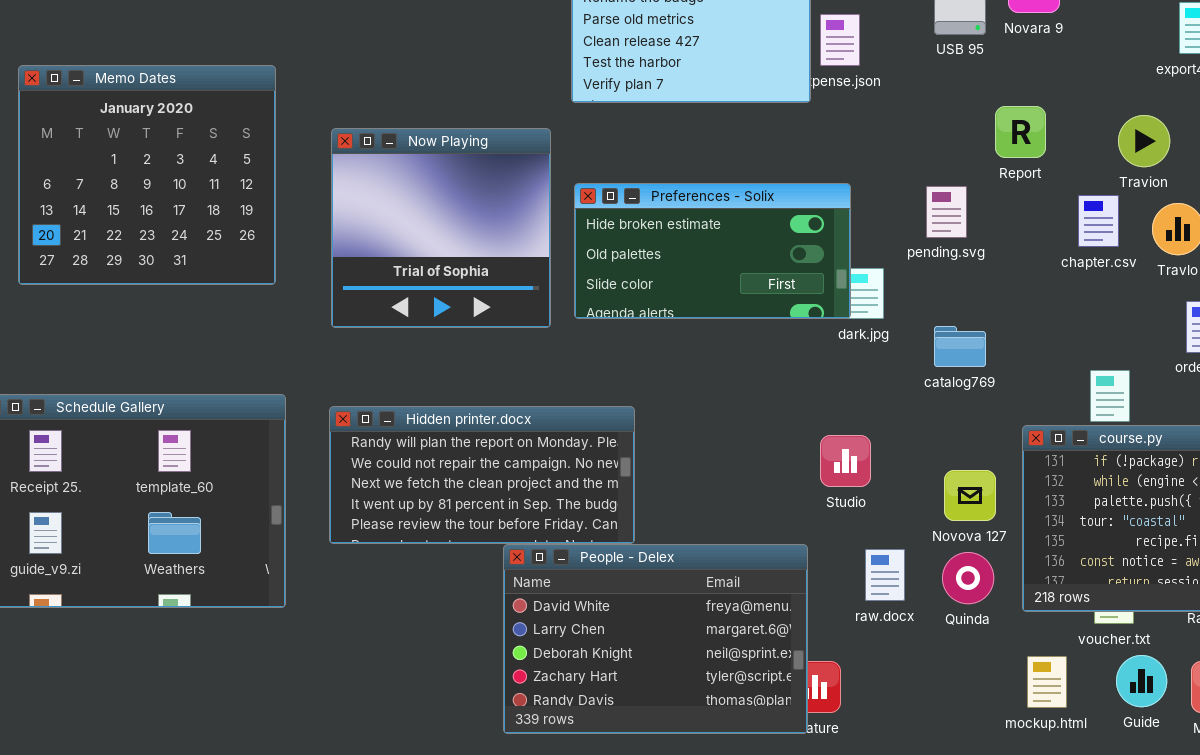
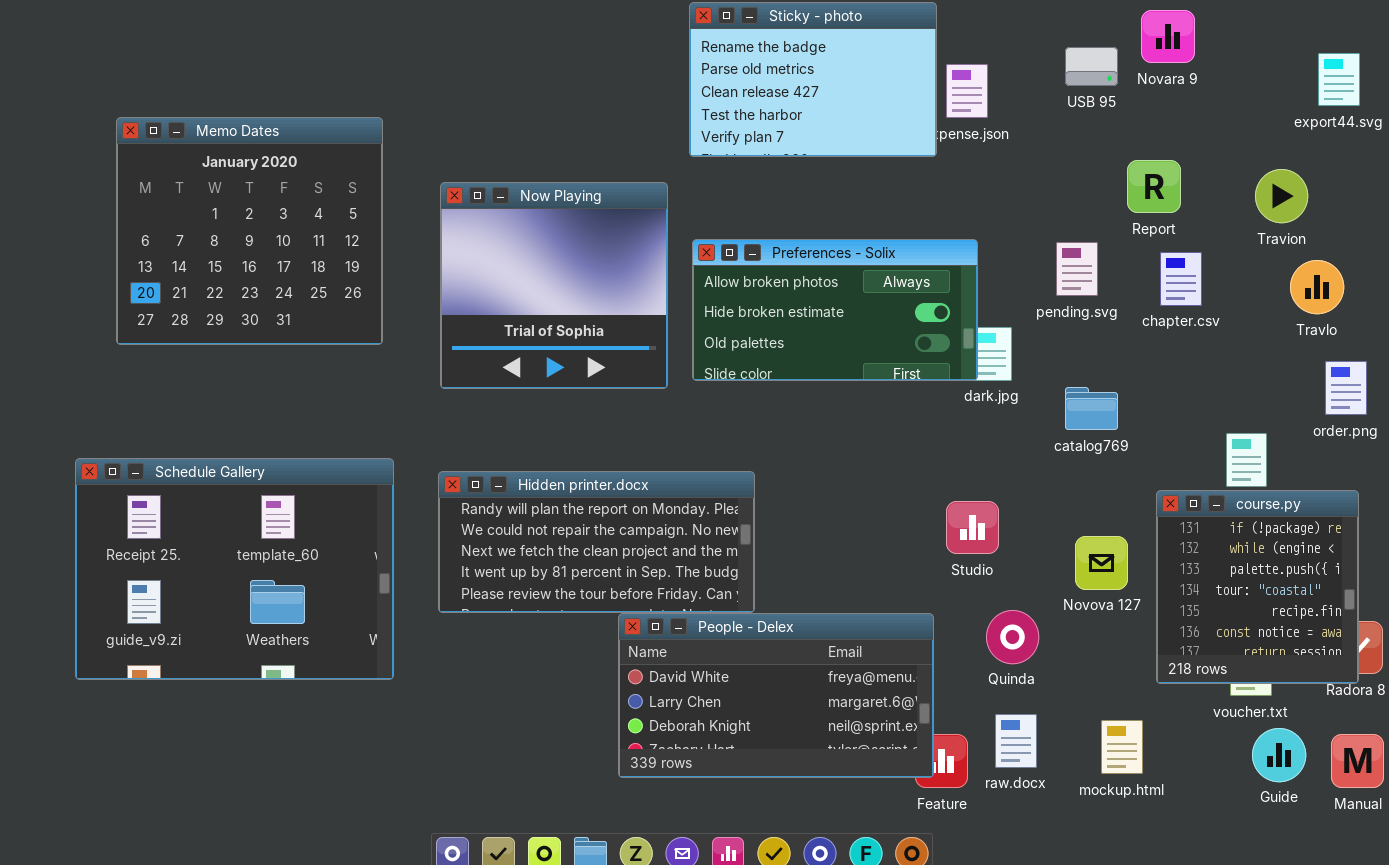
Preferences - Solix: [574,183,851,319] -> [692,239,978,381], scrolled up 1 row
chapter.csv: [1078,195,1119,247] -> [1160,252,1202,306], moved
People - Delex: [503,544,808,734] -> [618,613,934,778], resized
raw.docx: [865,549,905,601] -> [995,714,1037,768], moved
Quinda: [942,552,994,604] -> [986,610,1039,664], moved
mockup.html: [1027,656,1067,708] -> [1101,720,1143,774], moved

